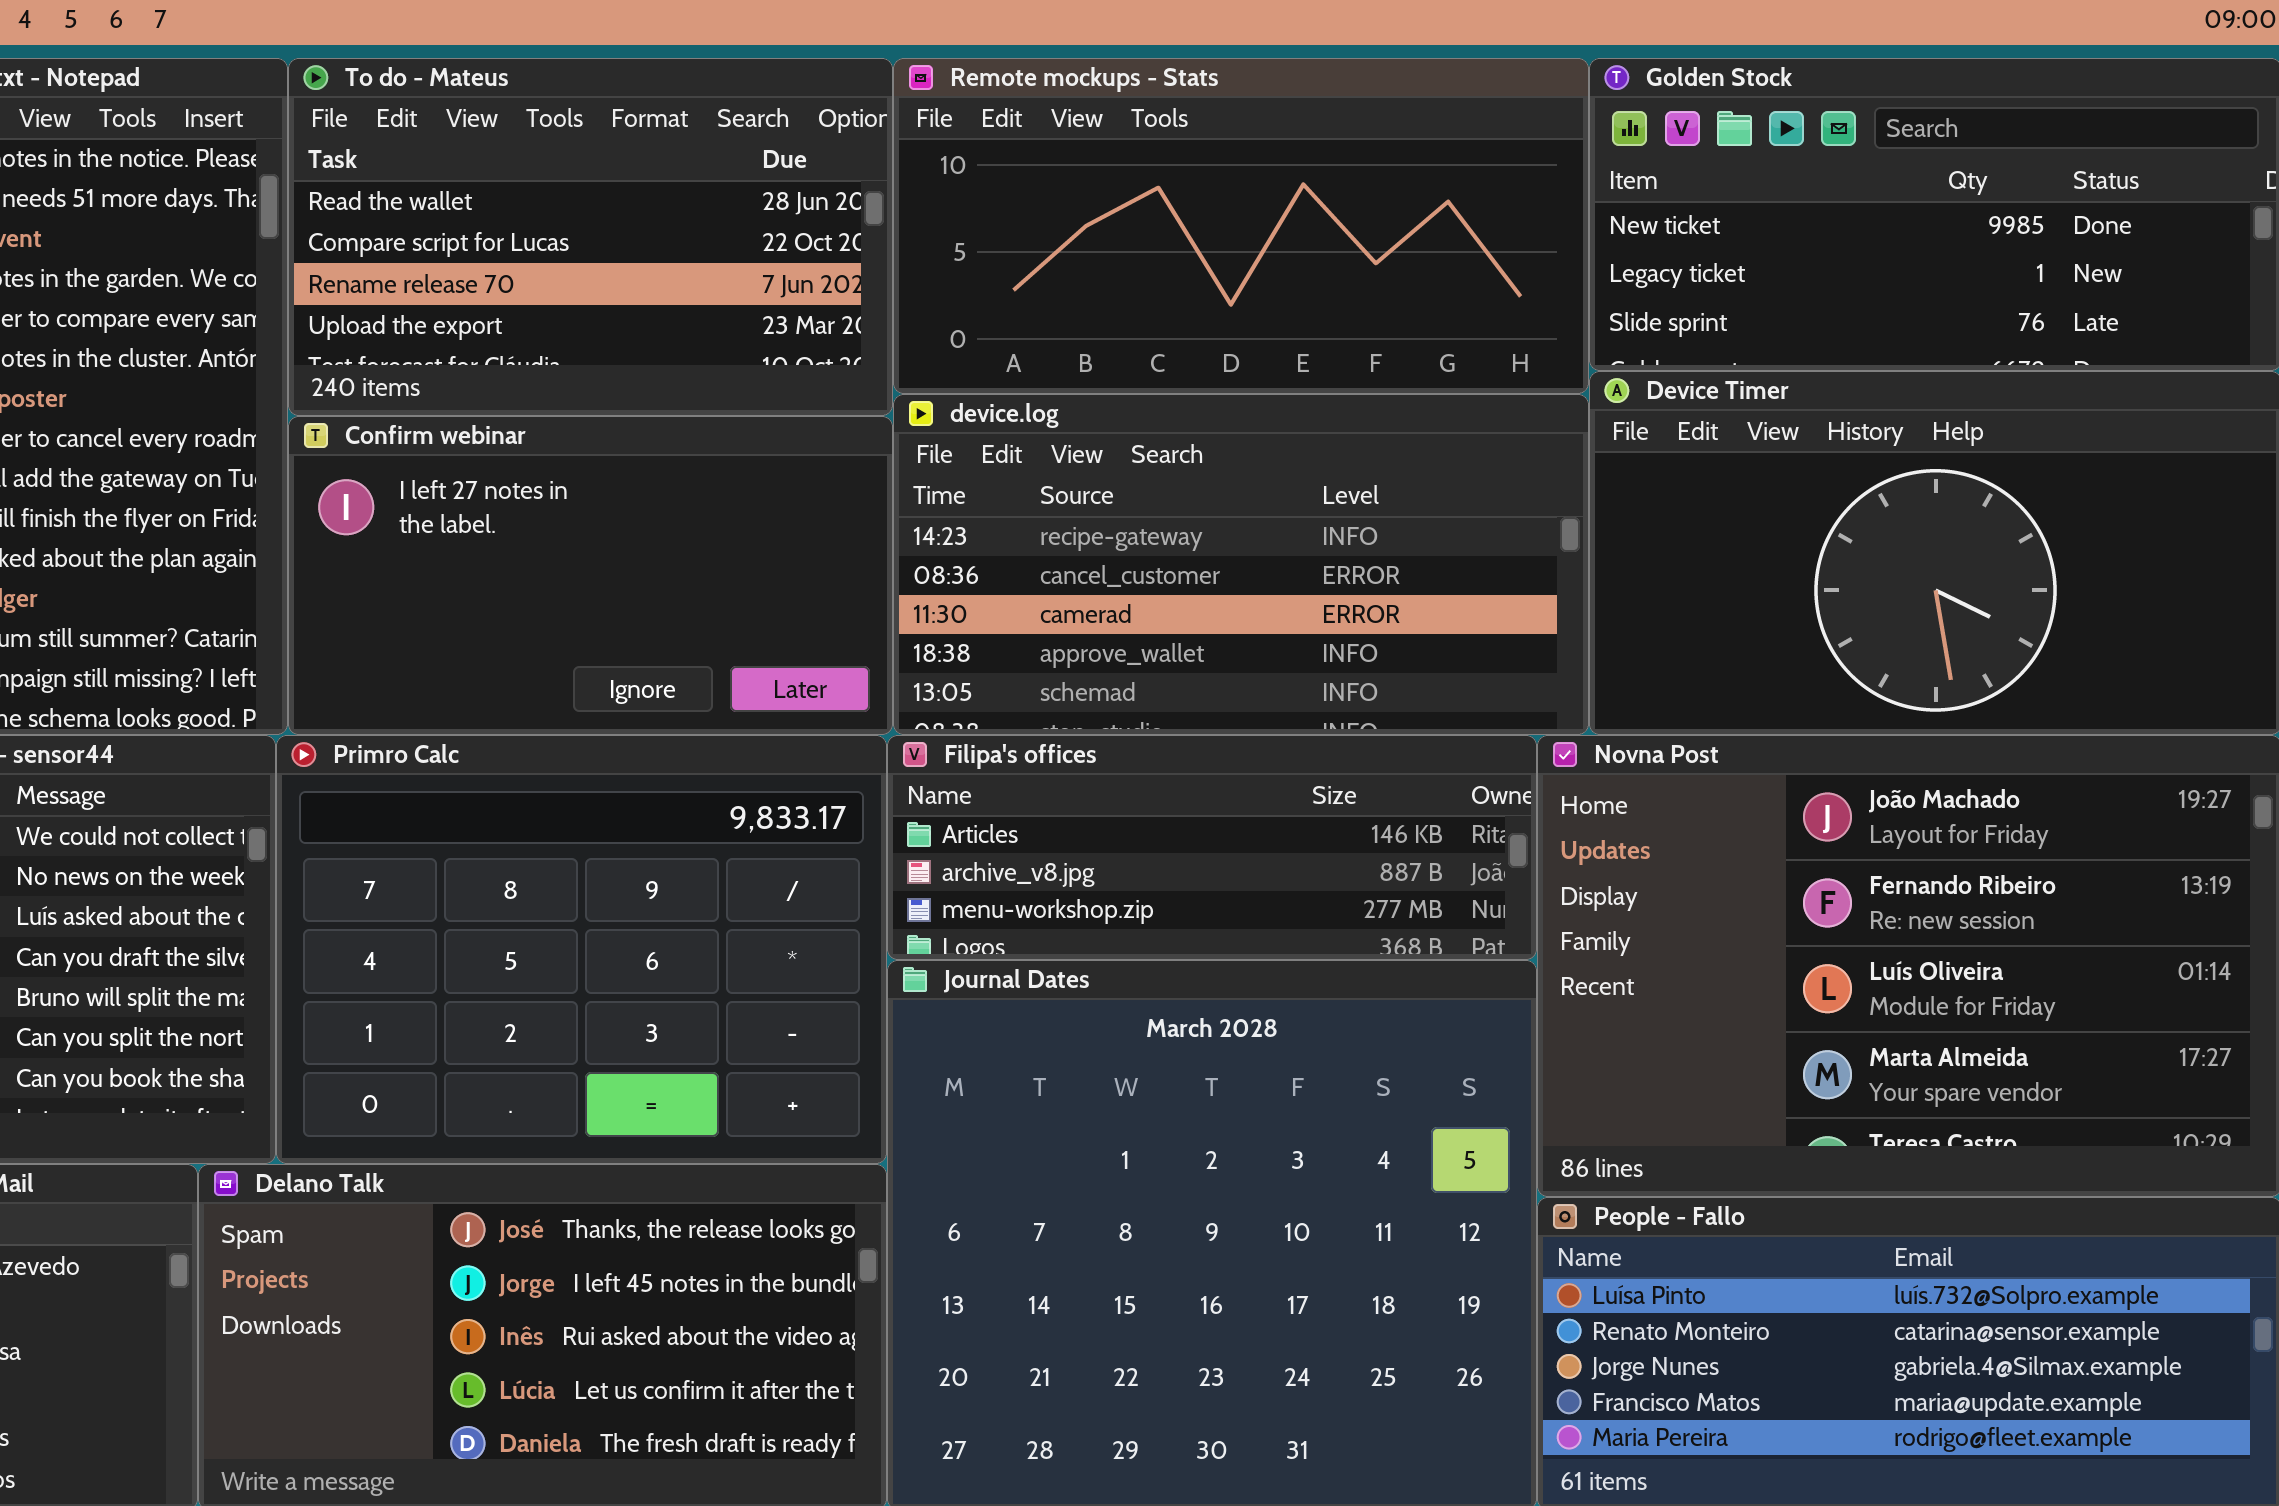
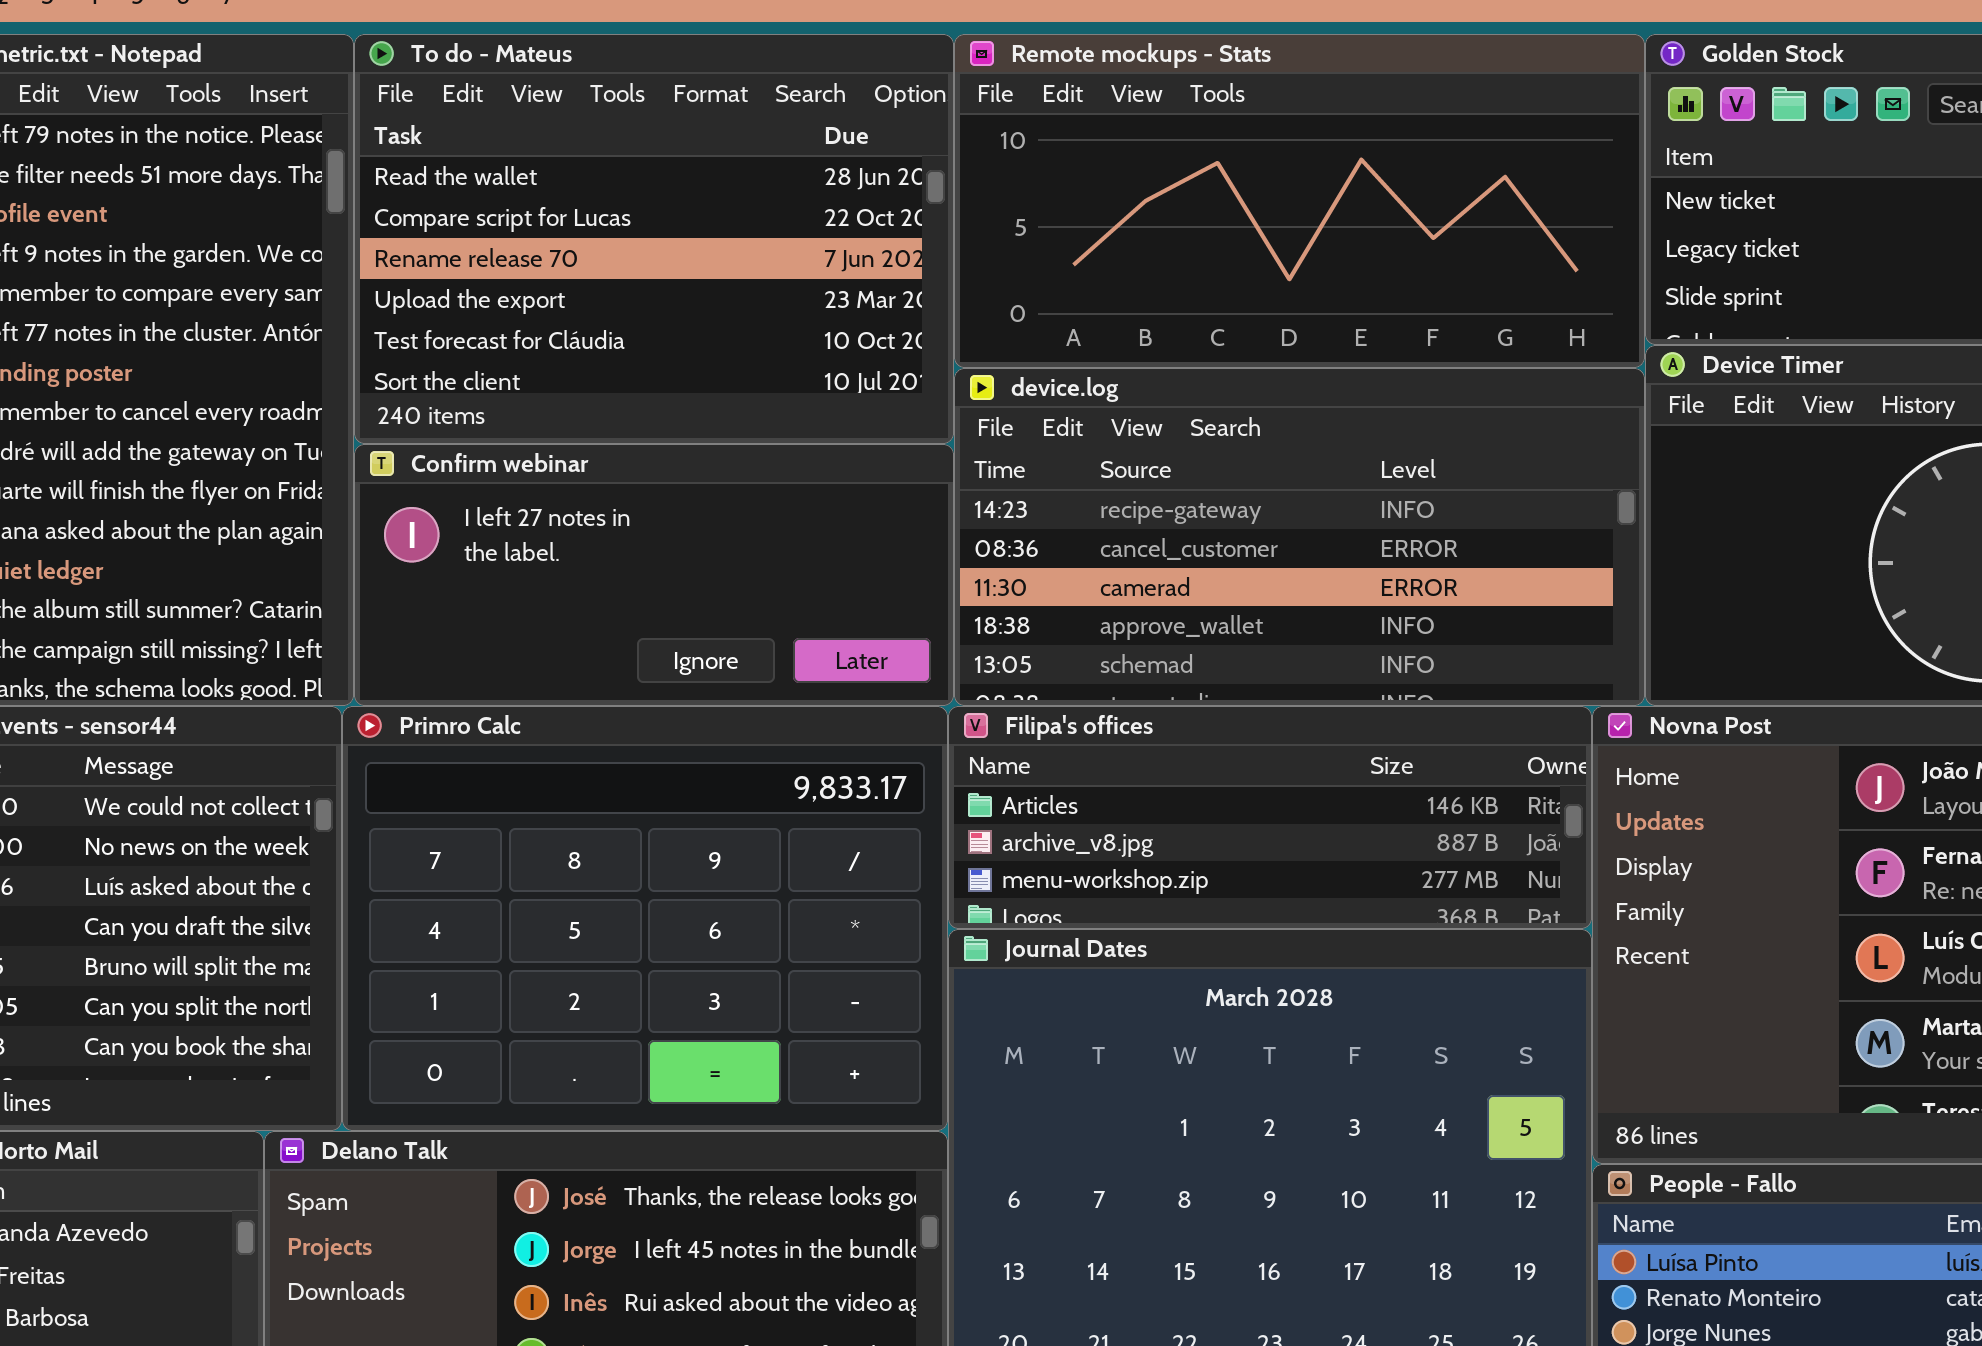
To do - Mateus: [288,58,893,416] -> [354,34,954,444], resized
Confirm webinar: [288,416,893,735] -> [354,444,954,706], resized

